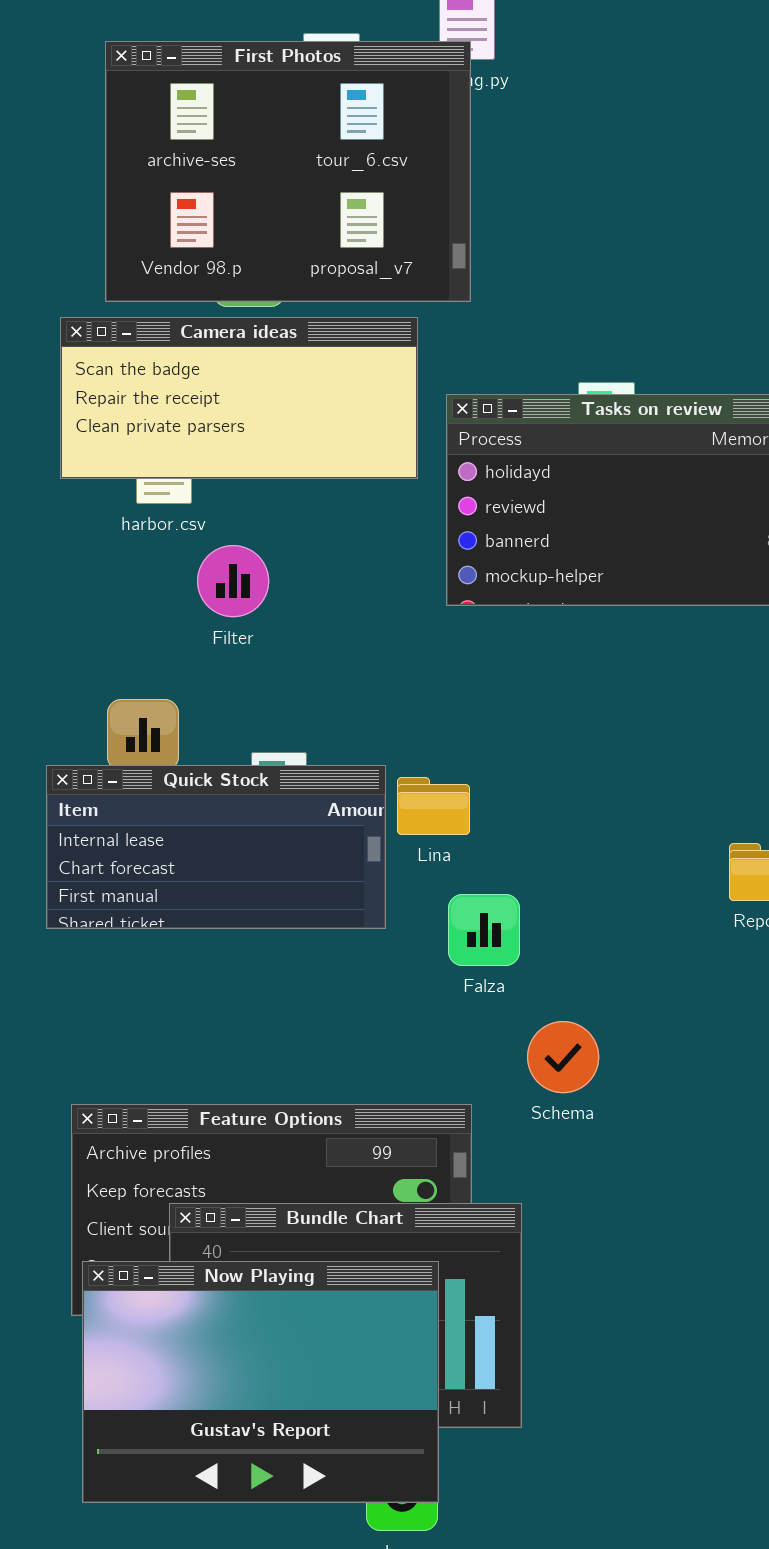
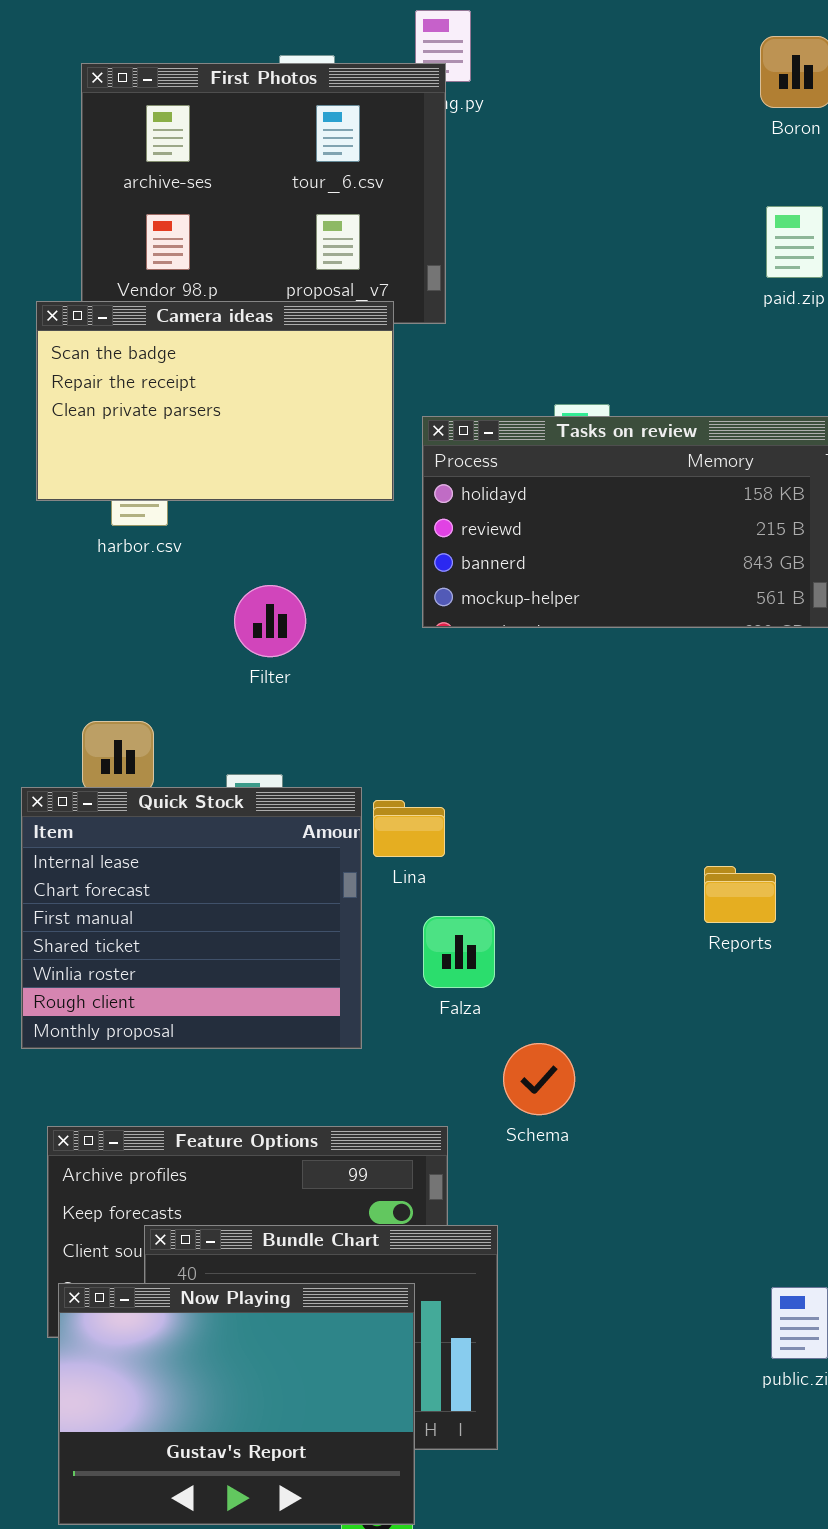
Camera ideas: [60,317,418,479] -> [36,301,394,501], resized
Filter: [197,545,269,617] -> [234,585,306,657], moved
Quick Stock: [46,765,386,929] -> [21,787,362,1049], resized

